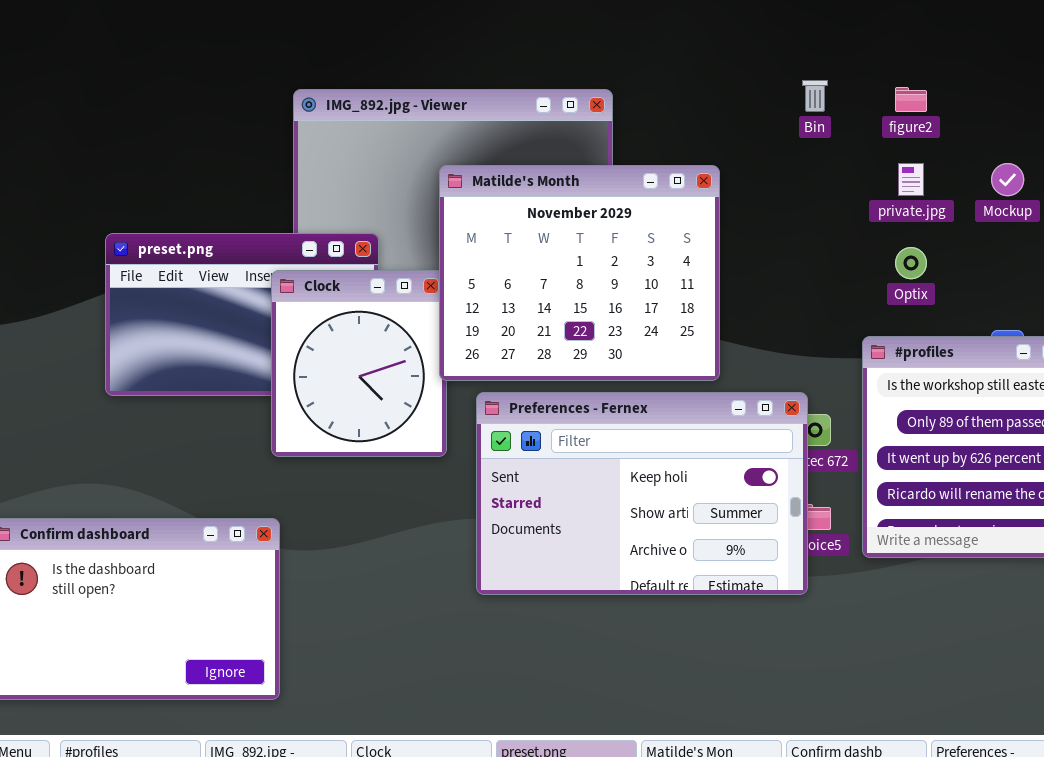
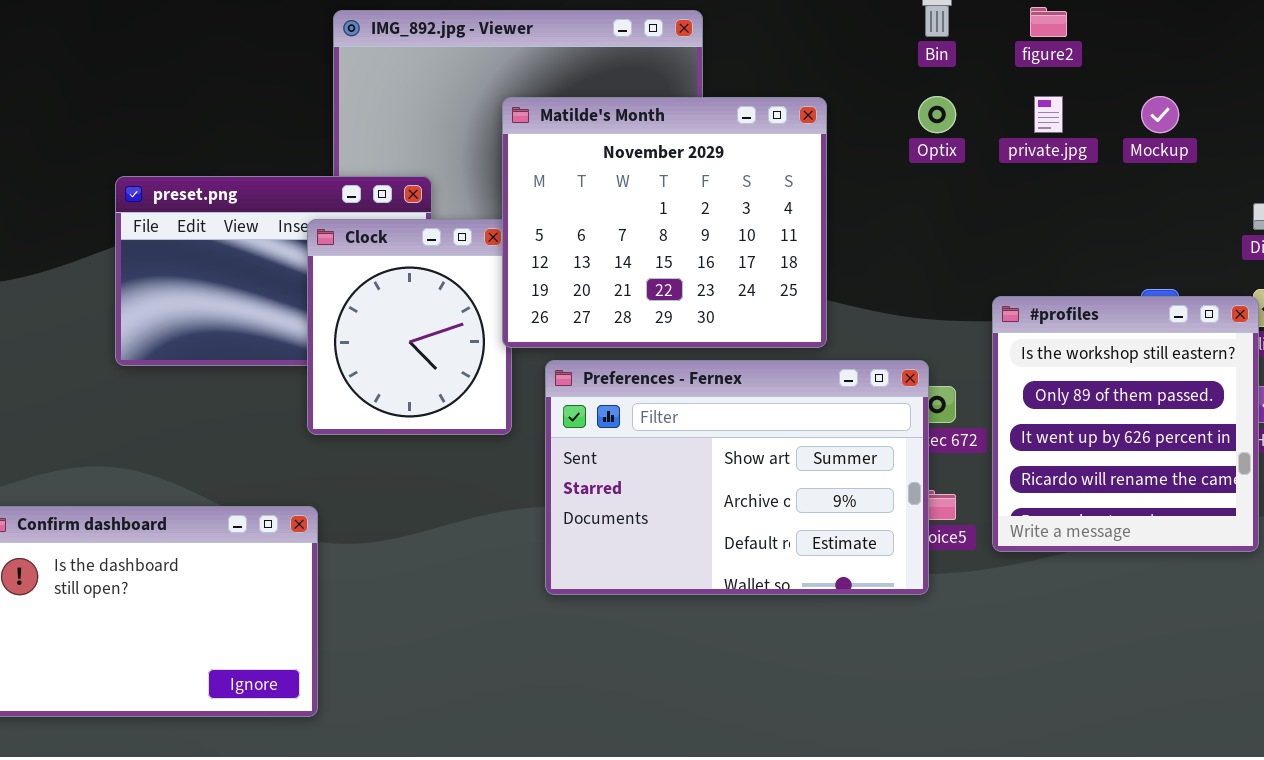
Optix: [895,247,927,279] -> [918,96,956,133], moved
Preferences - Fernex: [476,392,808,595] -> [545,360,929,595], scrolled down 1 row

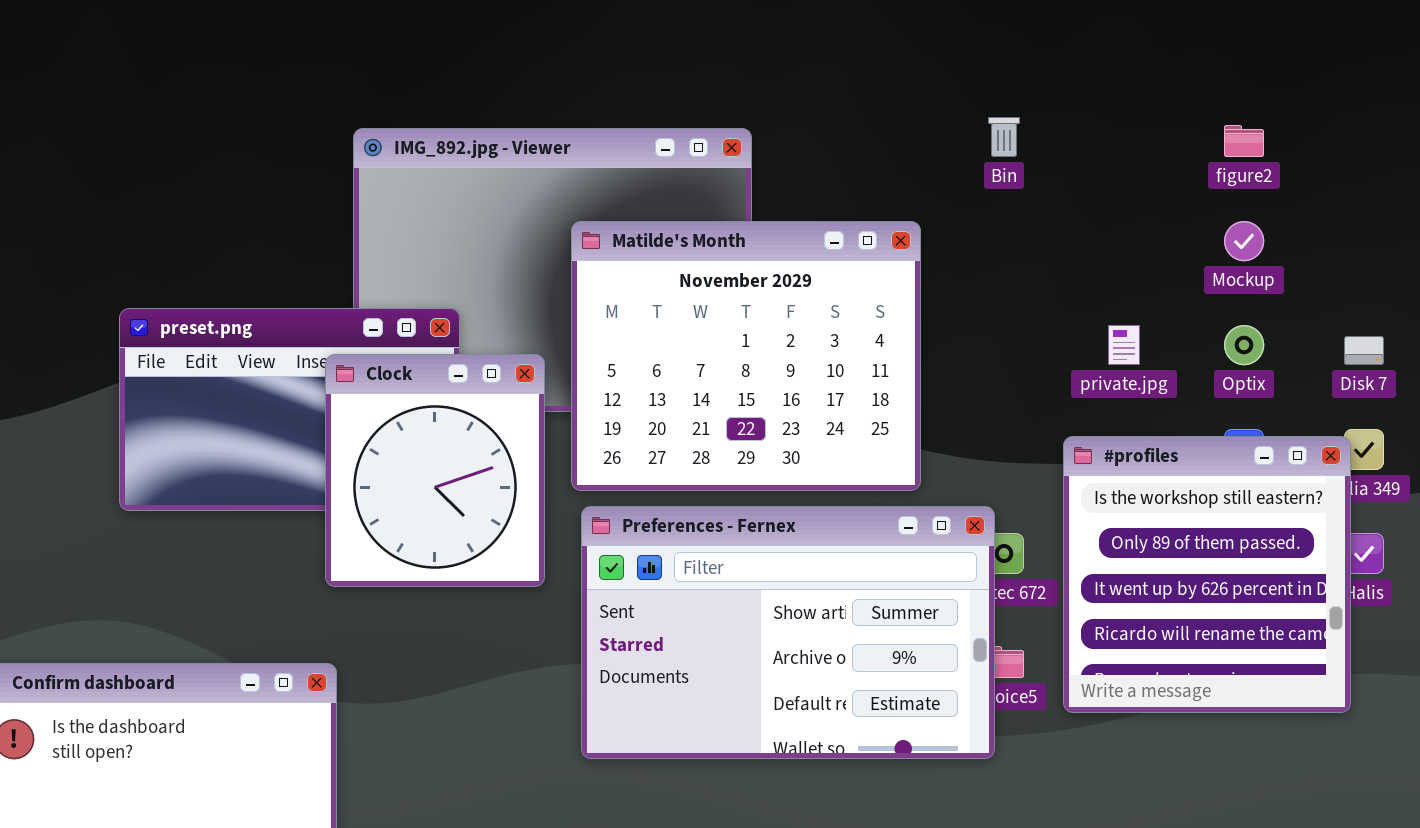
figure2: [1030,7,1067,37] -> [1224,125,1264,157], moved
Optix: [918,96,956,133] -> [1224,325,1264,365], moved
private.jpg: [1034,96,1063,133] -> [1108,325,1140,365], moved
Matilde's Month: [502,97,827,348] -> [571,221,921,491], moved

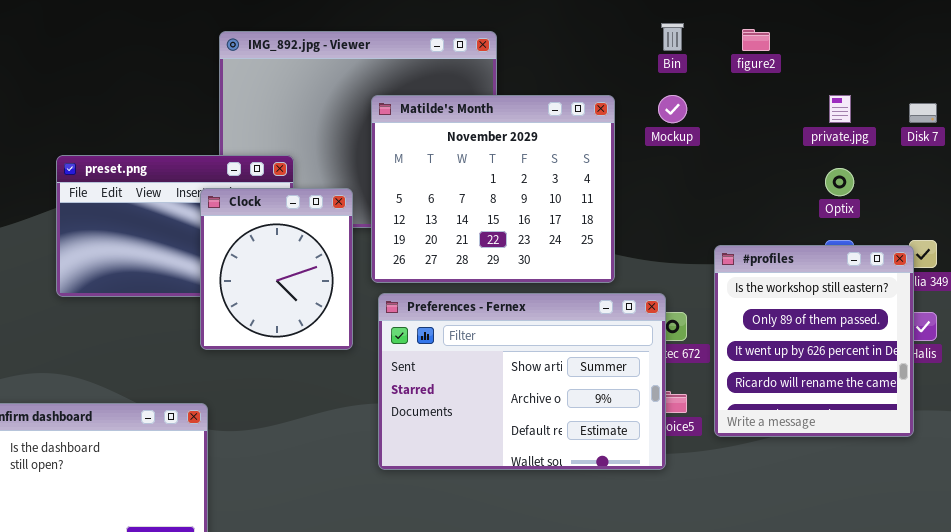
figure2: [1224,125,1264,157] -> [742,29,770,51], moved
Mockup: [1224,221,1264,261] -> [658,95,687,123], moved
private.jpg: [1108,325,1140,365] -> [829,95,851,123], moved
Disk 7: [1344,336,1384,365] -> [909,103,937,123], moved

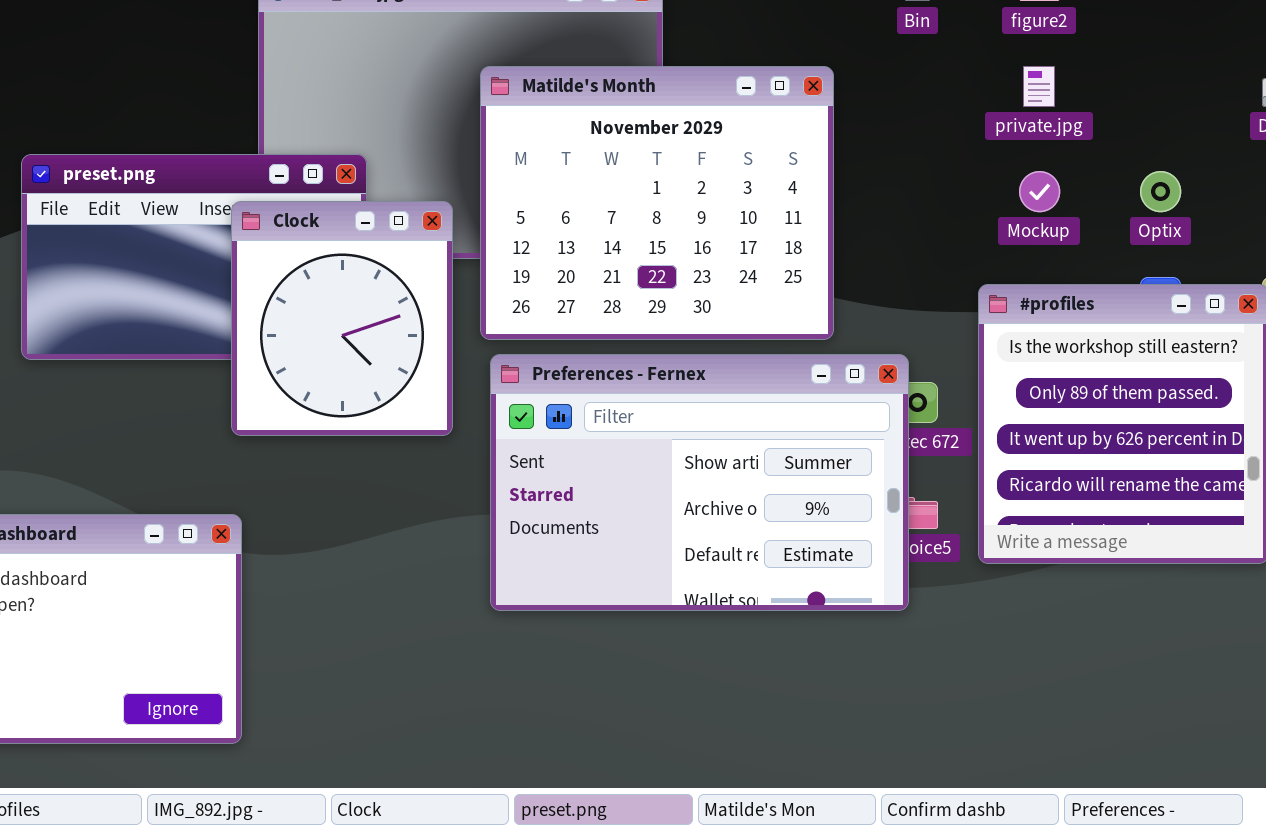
Mockup: [658,95,687,123] -> [1019,171,1060,212], moved
private.jpg: [829,95,851,123] -> [1023,66,1055,107], moved

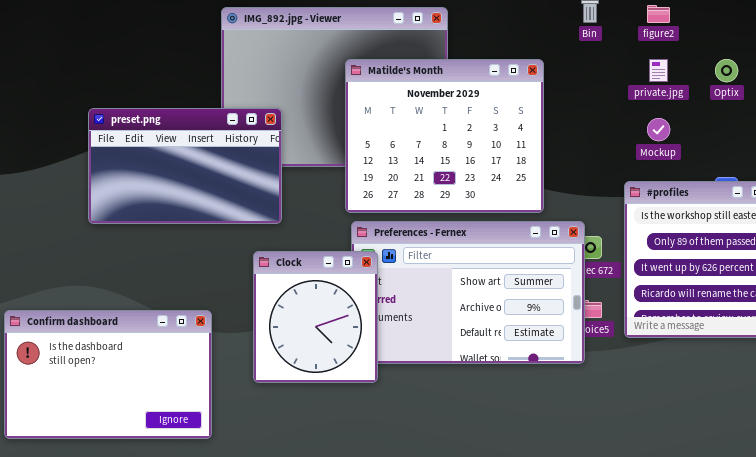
Optix: [1140,171,1181,212] -> [715,59,738,82], moved
Clock: [231,201,453,436] -> [253,251,378,383], moved

